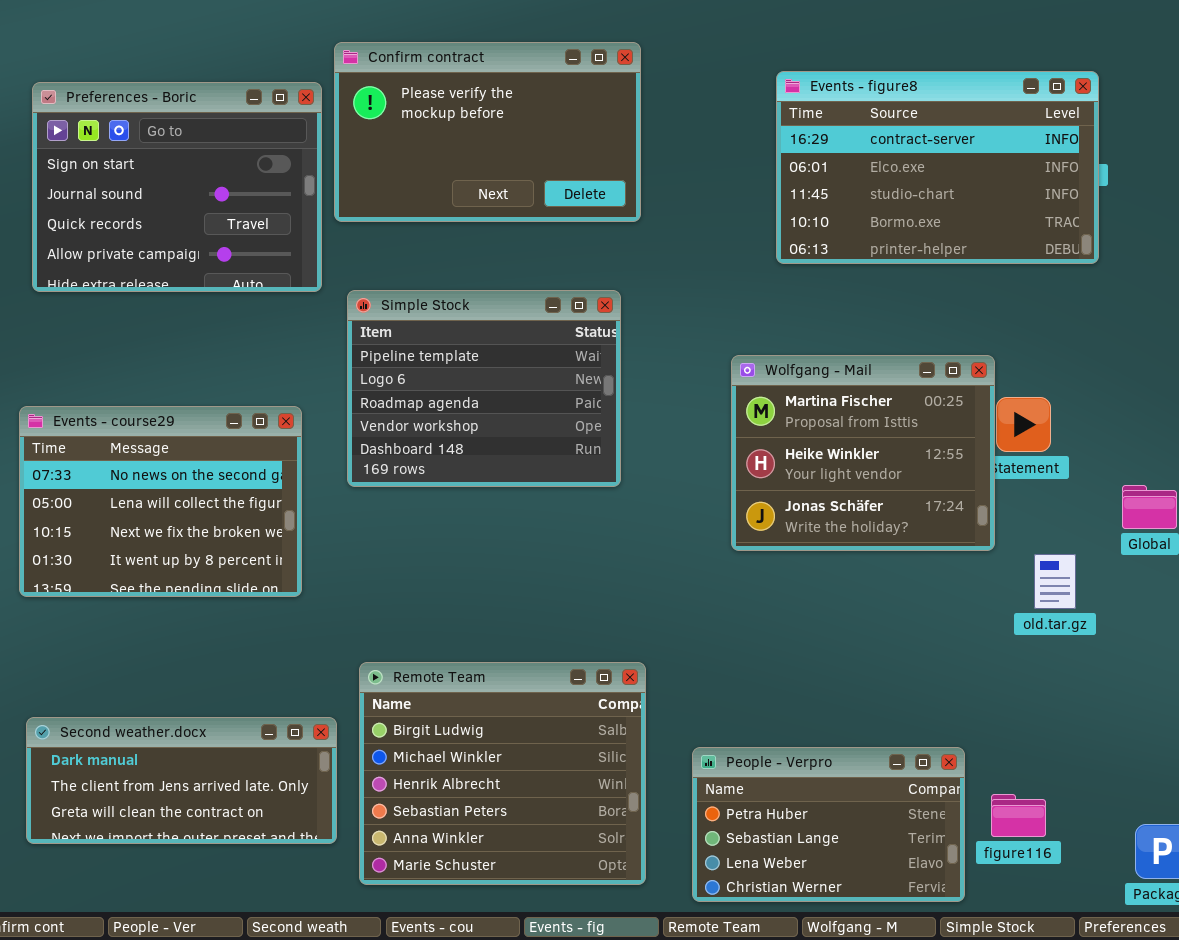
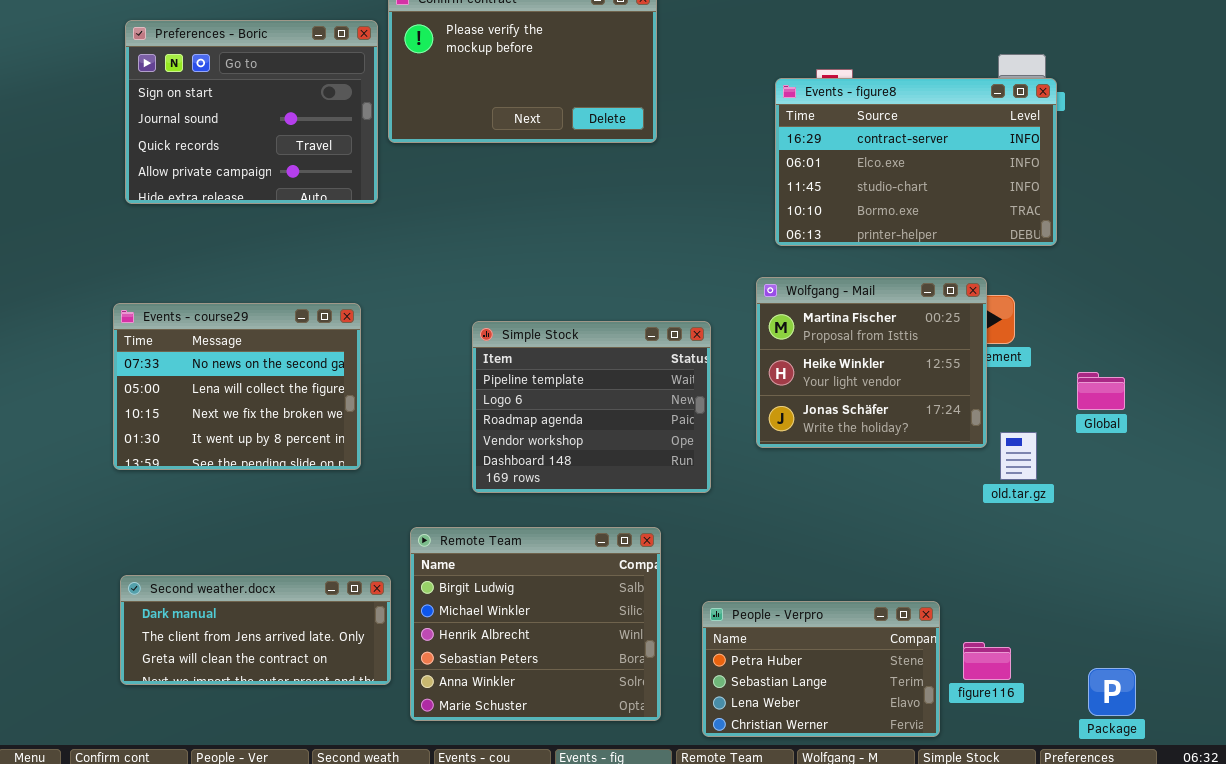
Events - figure8: [776,71,1099,264] -> [775,78,1057,246], moved
Simple Stock: [347,290,621,487] -> [472,321,711,493], moved
Wolfgang - Mail: [731,355,995,551] -> [756,277,987,448], moved

